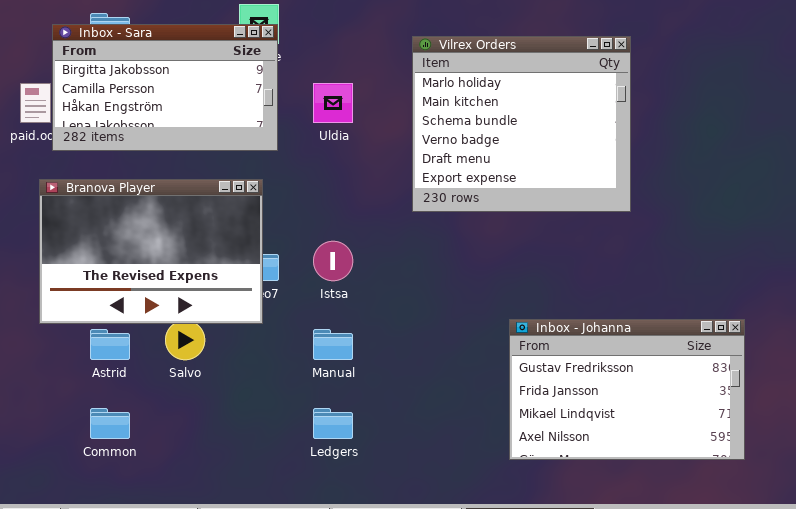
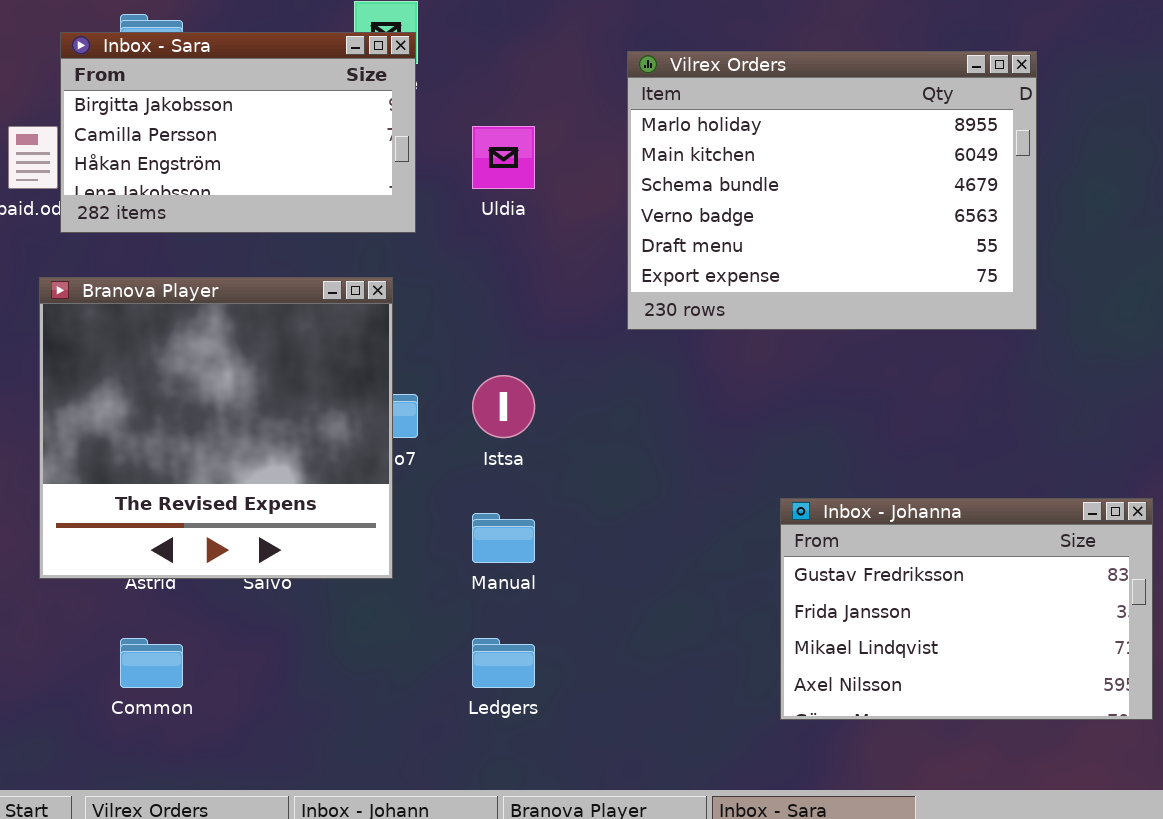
Vilrex Orders: [412,36,631,212] -> [627,51,1037,330], resized
Branova Player: [39,179,263,324] -> [39,277,393,579], resized

